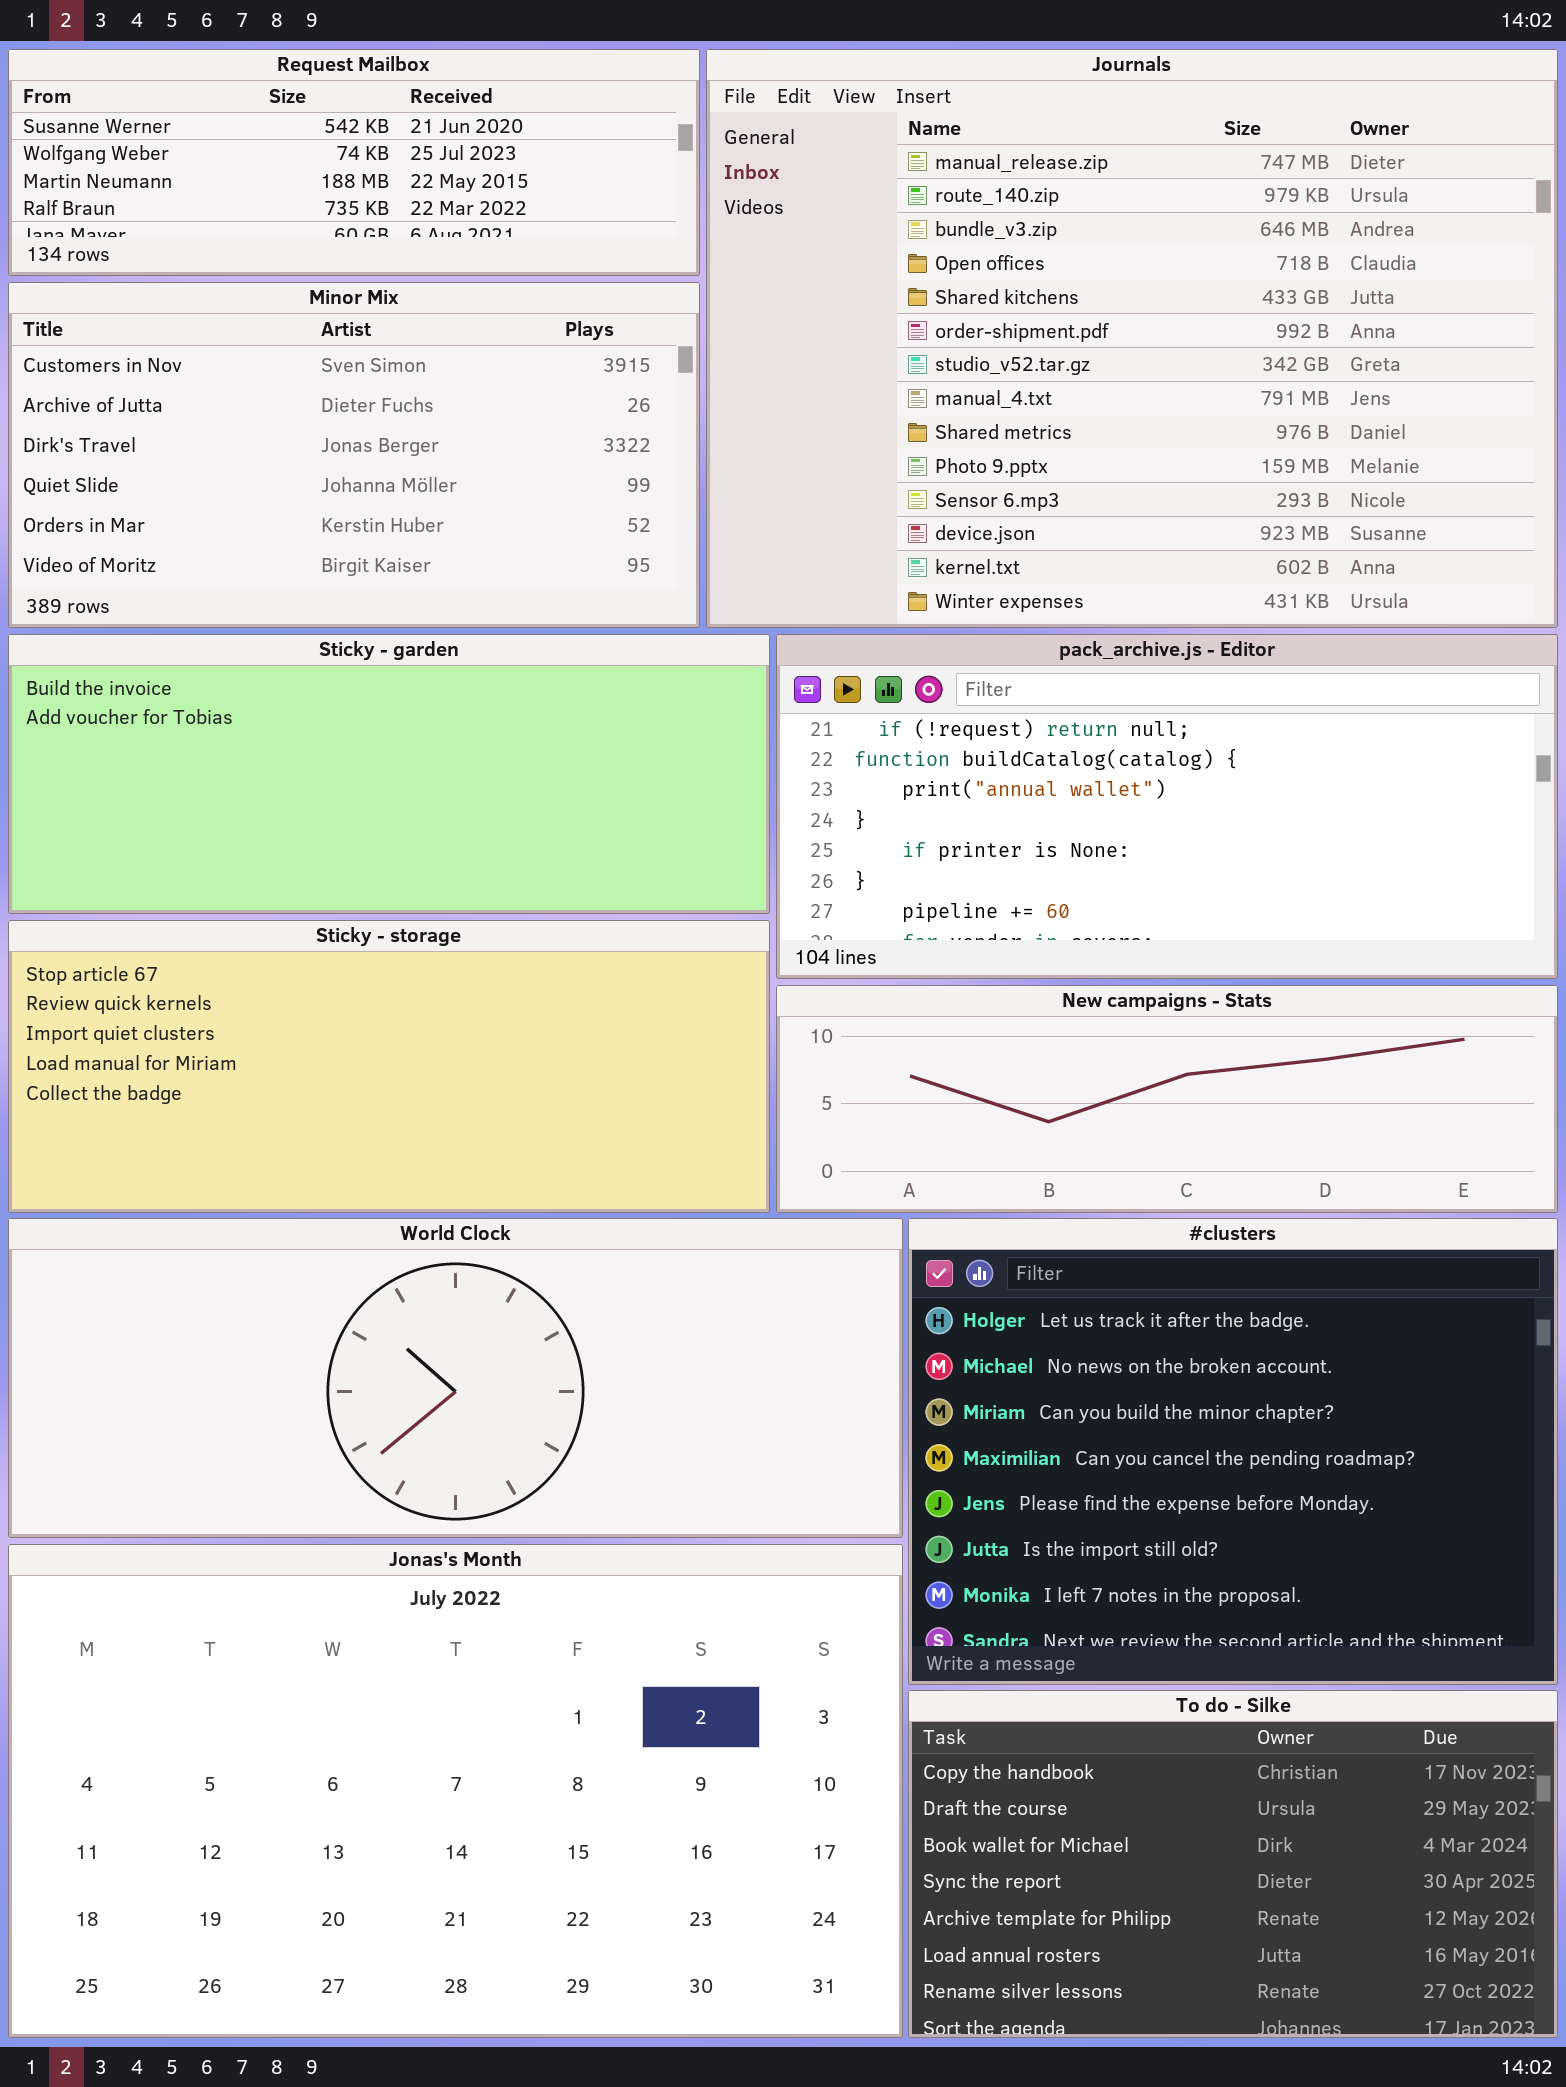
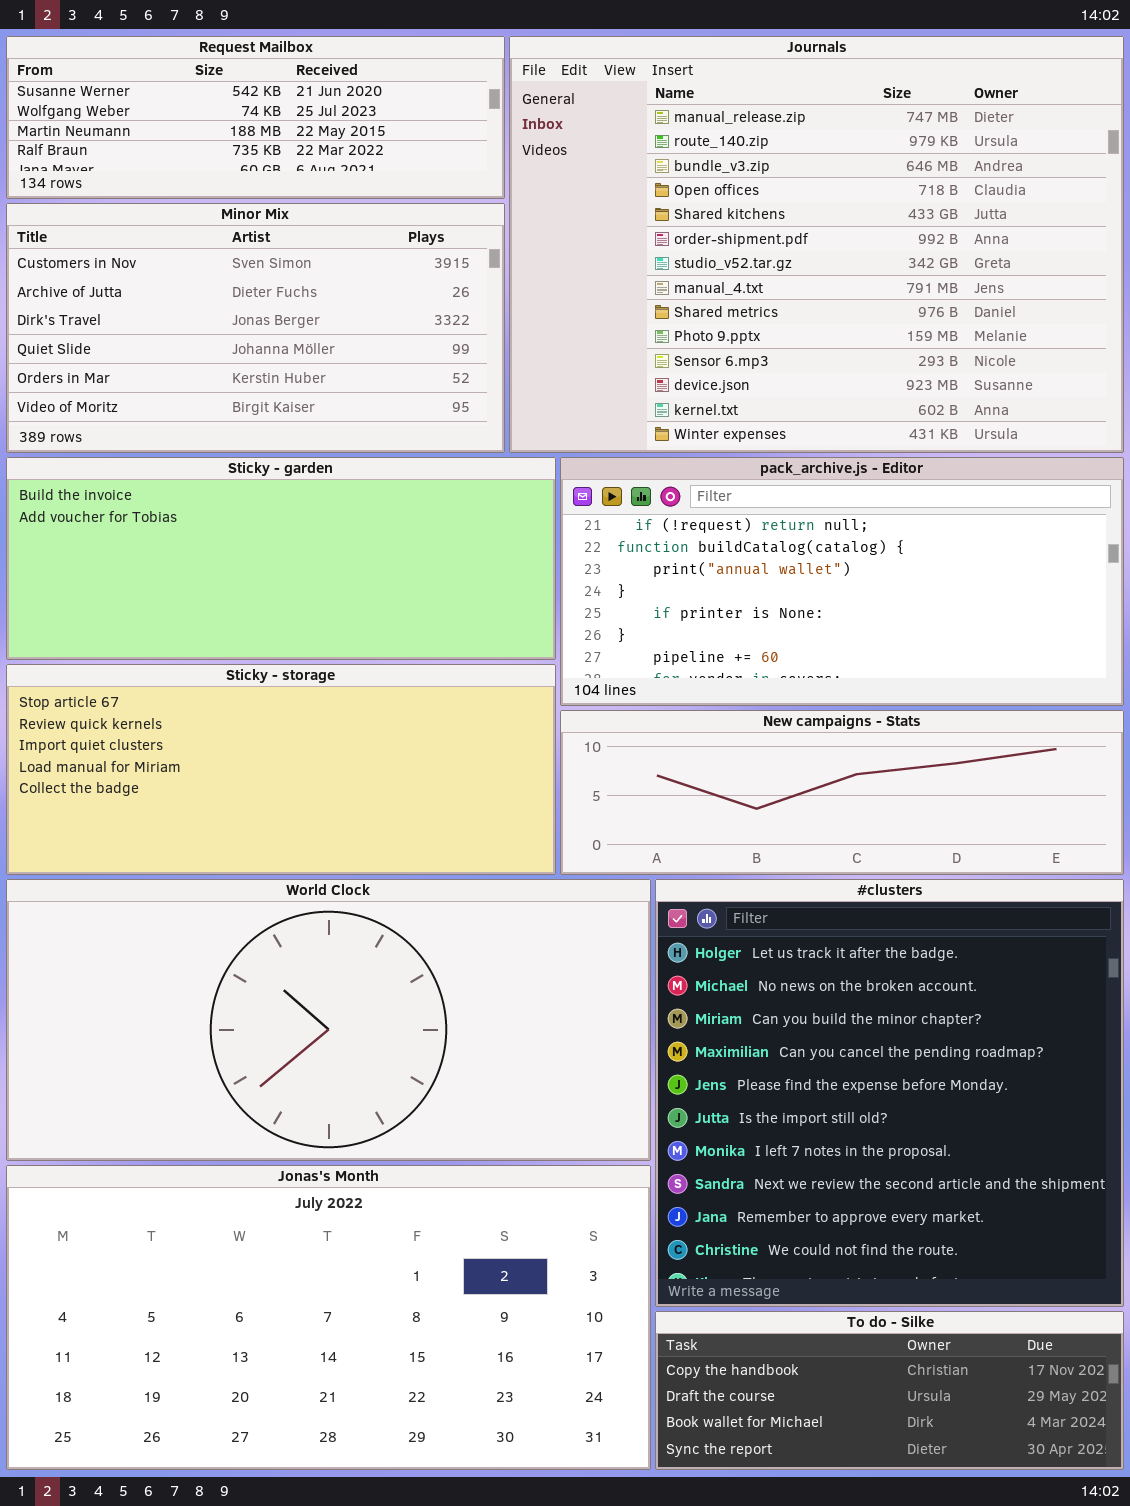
World Clock: [8,1218,903,1538] -> [6,879,651,1161], resized
#clusters: [908,1218,1558,1685] -> [655,879,1124,1307], resized
Jonas's Month: [8,1544,903,2038] -> [6,1165,651,1470], resized
To do - Silke: [908,1690,1558,2038] -> [655,1311,1124,1470], resized

